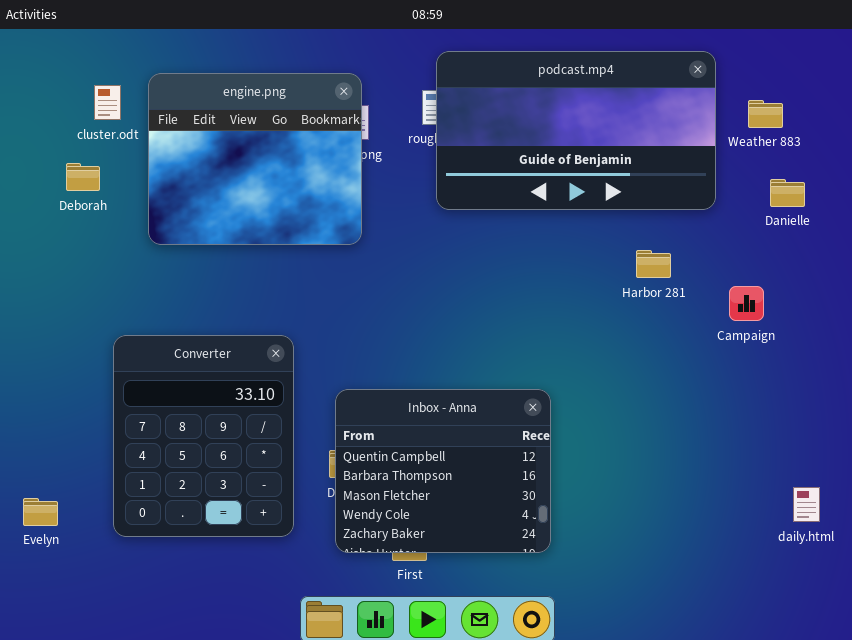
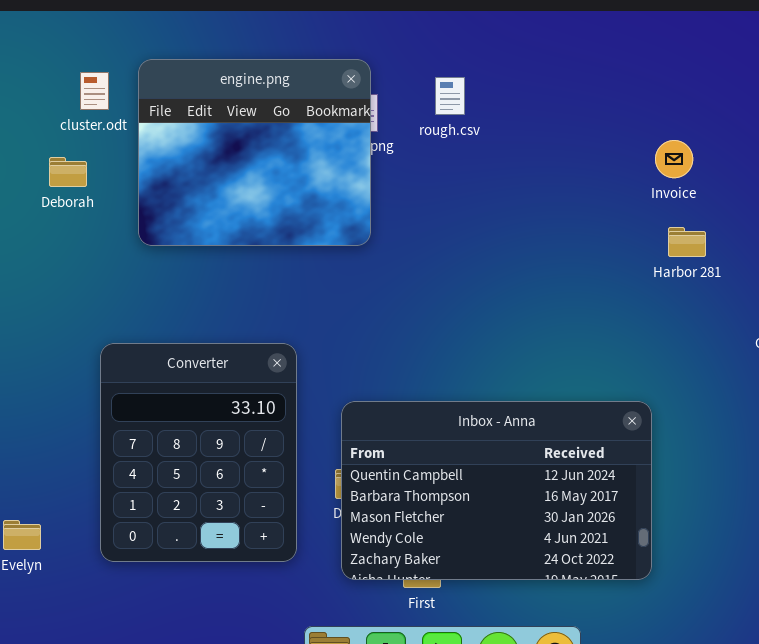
podcast.mp4: [436,51,716,210] -> none, closed
Harbor 281: [636,250,671,278] -> [668,227,706,257], moved
Inbox - Anna: [335,389,551,553] -> [341,401,652,580], resized

